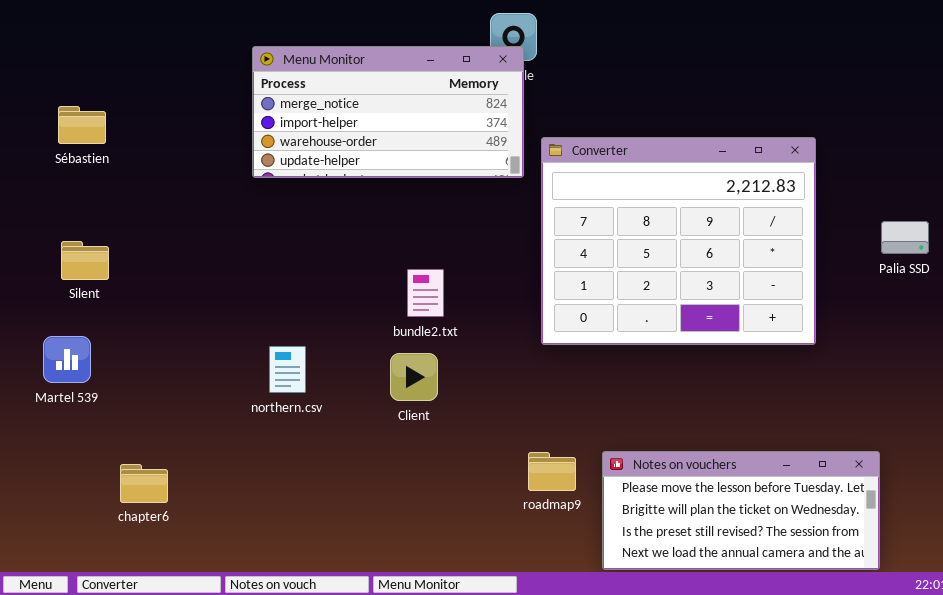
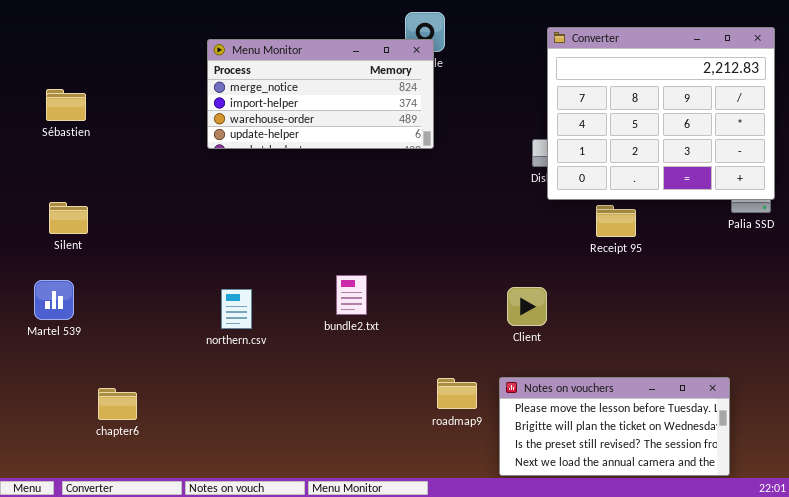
Converter: [541,137,816,345] -> [547,27,775,200], moved
bundle2.txt: [407,269,444,317] -> [336,275,367,315], moved
Client: [390,353,438,401] -> [507,287,547,326], moved

